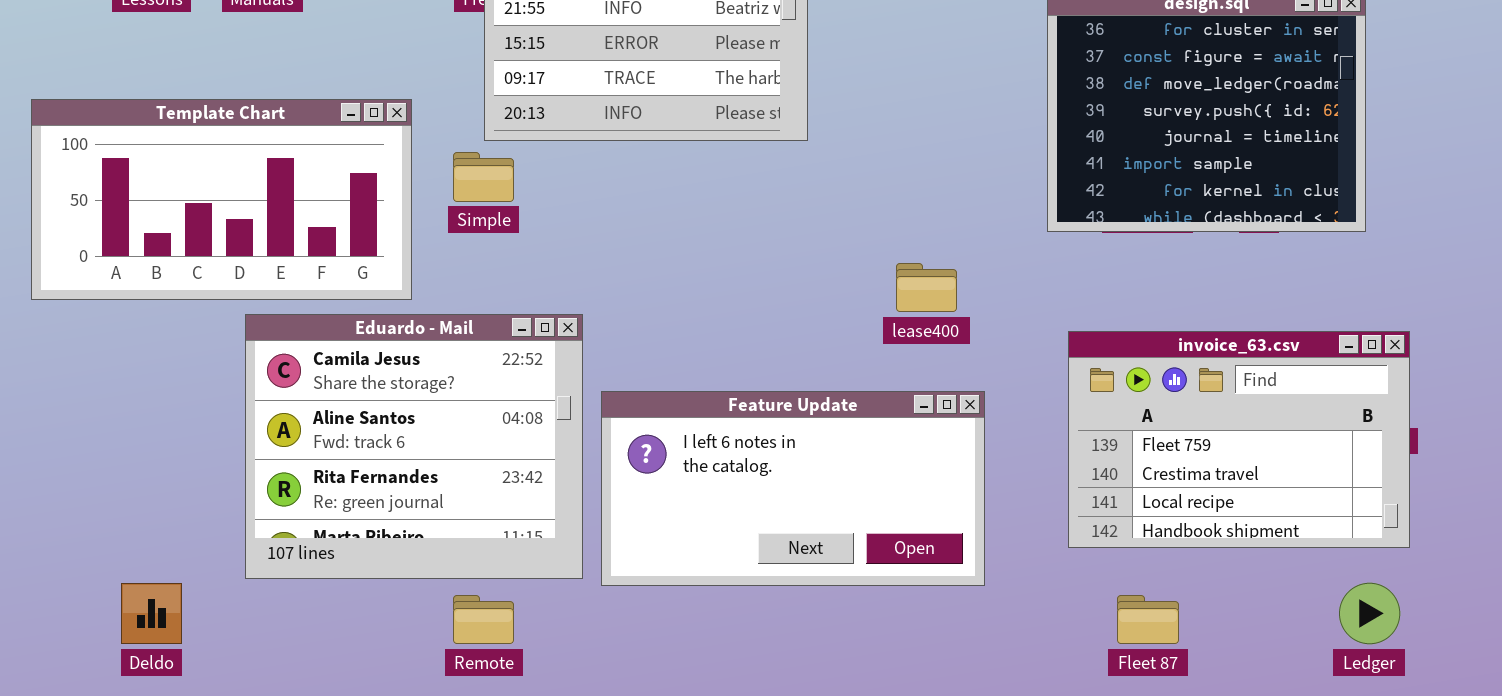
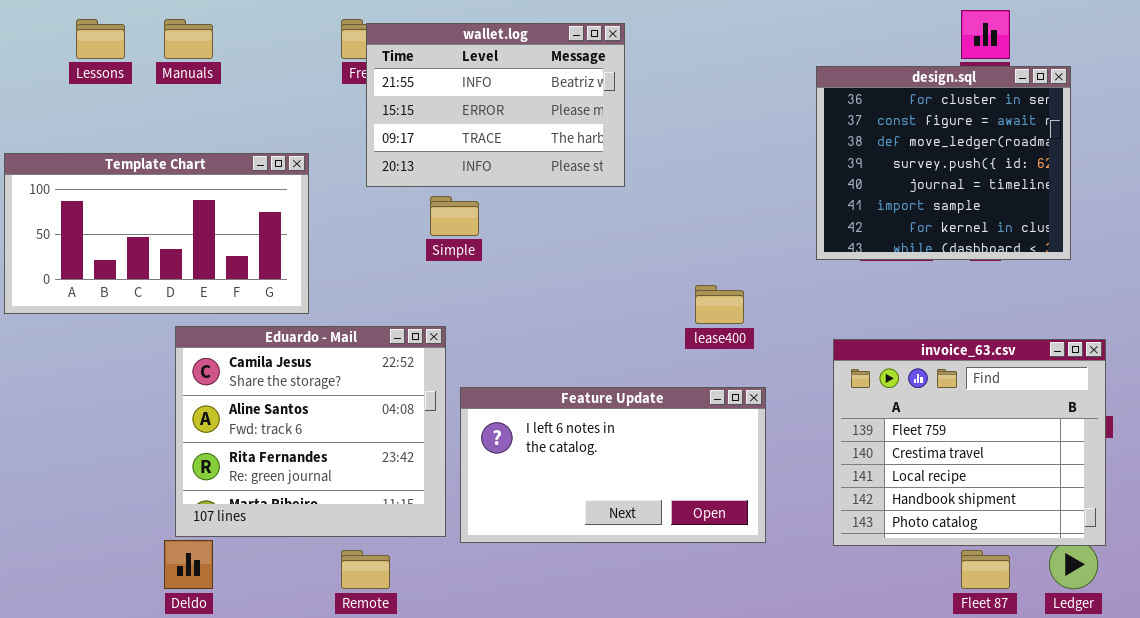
Simple: [453,152,514,202] -> [430,196,479,236], moved
invoice_63.csv: [1068,331,1410,548] -> [833,339,1106,546], resized
Deldo: [121,583,182,644] -> [164,540,213,589], moved
Fleet 87: [1117,595,1179,644] -> [961,550,1010,589], moved

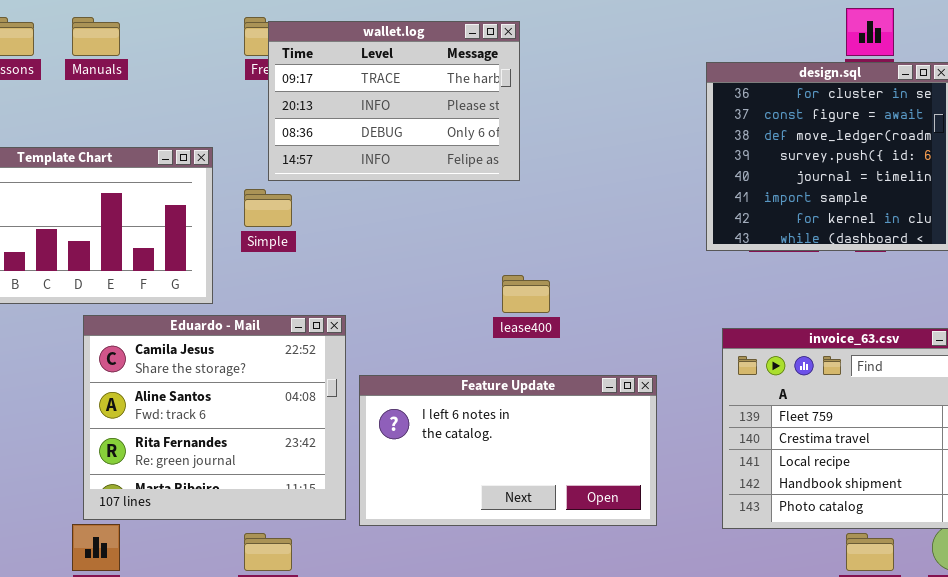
wallet.log: [366,23,625,187] -> [268,21,520,181], scrolled down 2 rows
Simple: [430,196,479,236] -> [244,189,292,227], moved
lease400: [695,285,744,324] -> [502,275,550,313], moved

